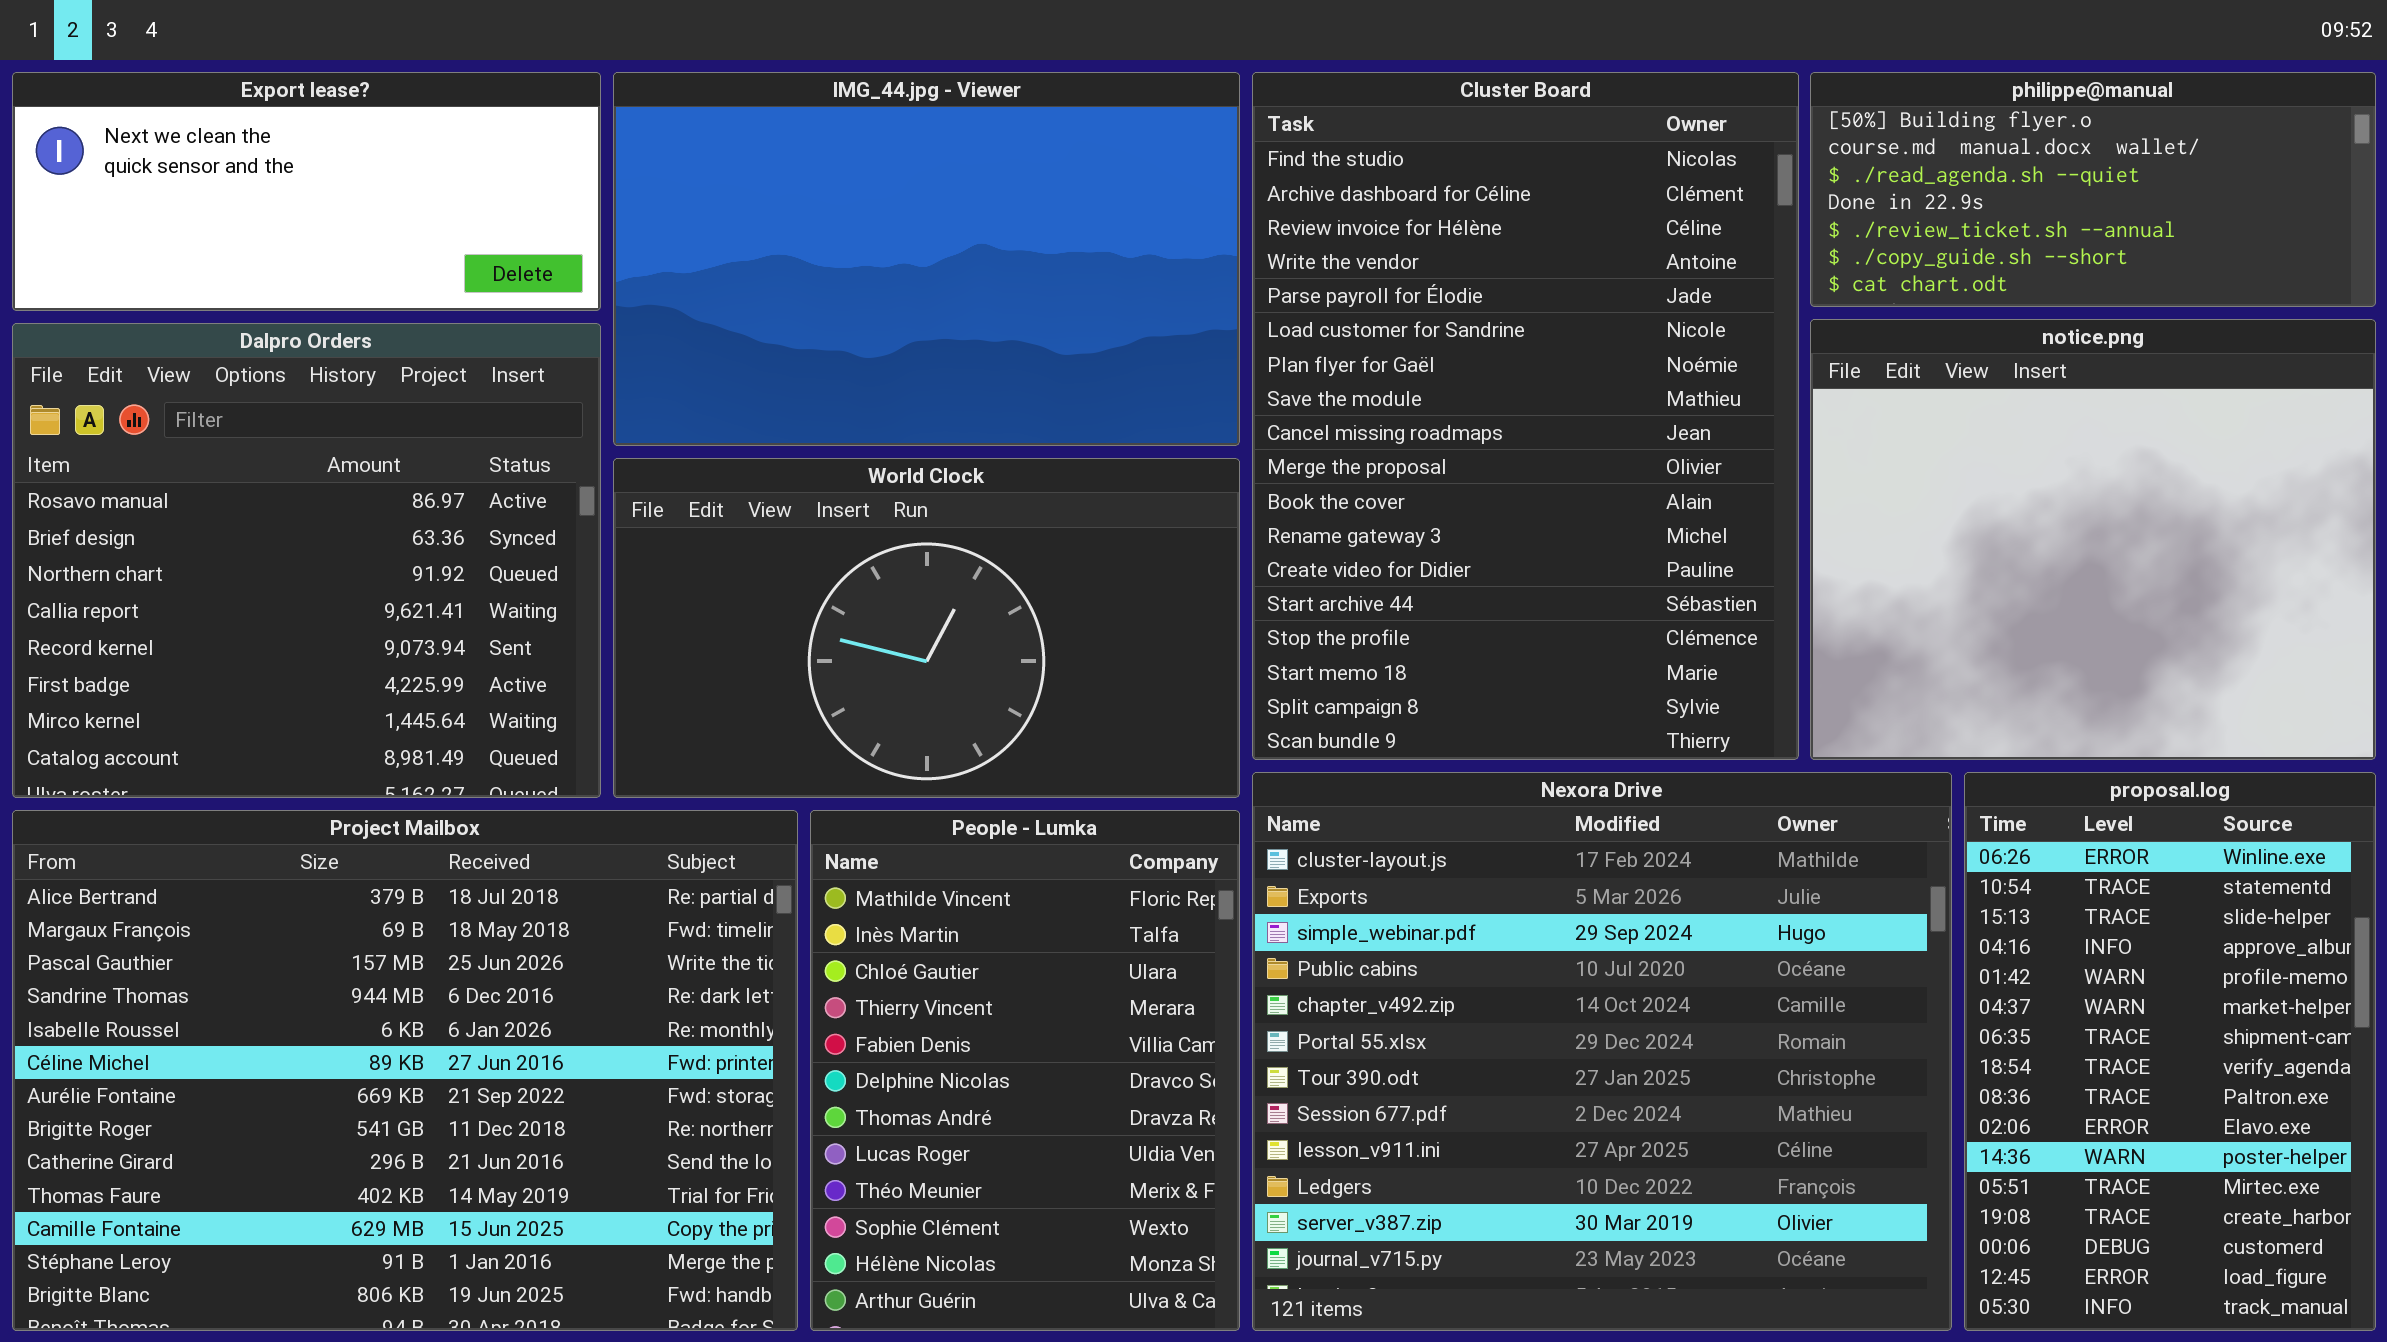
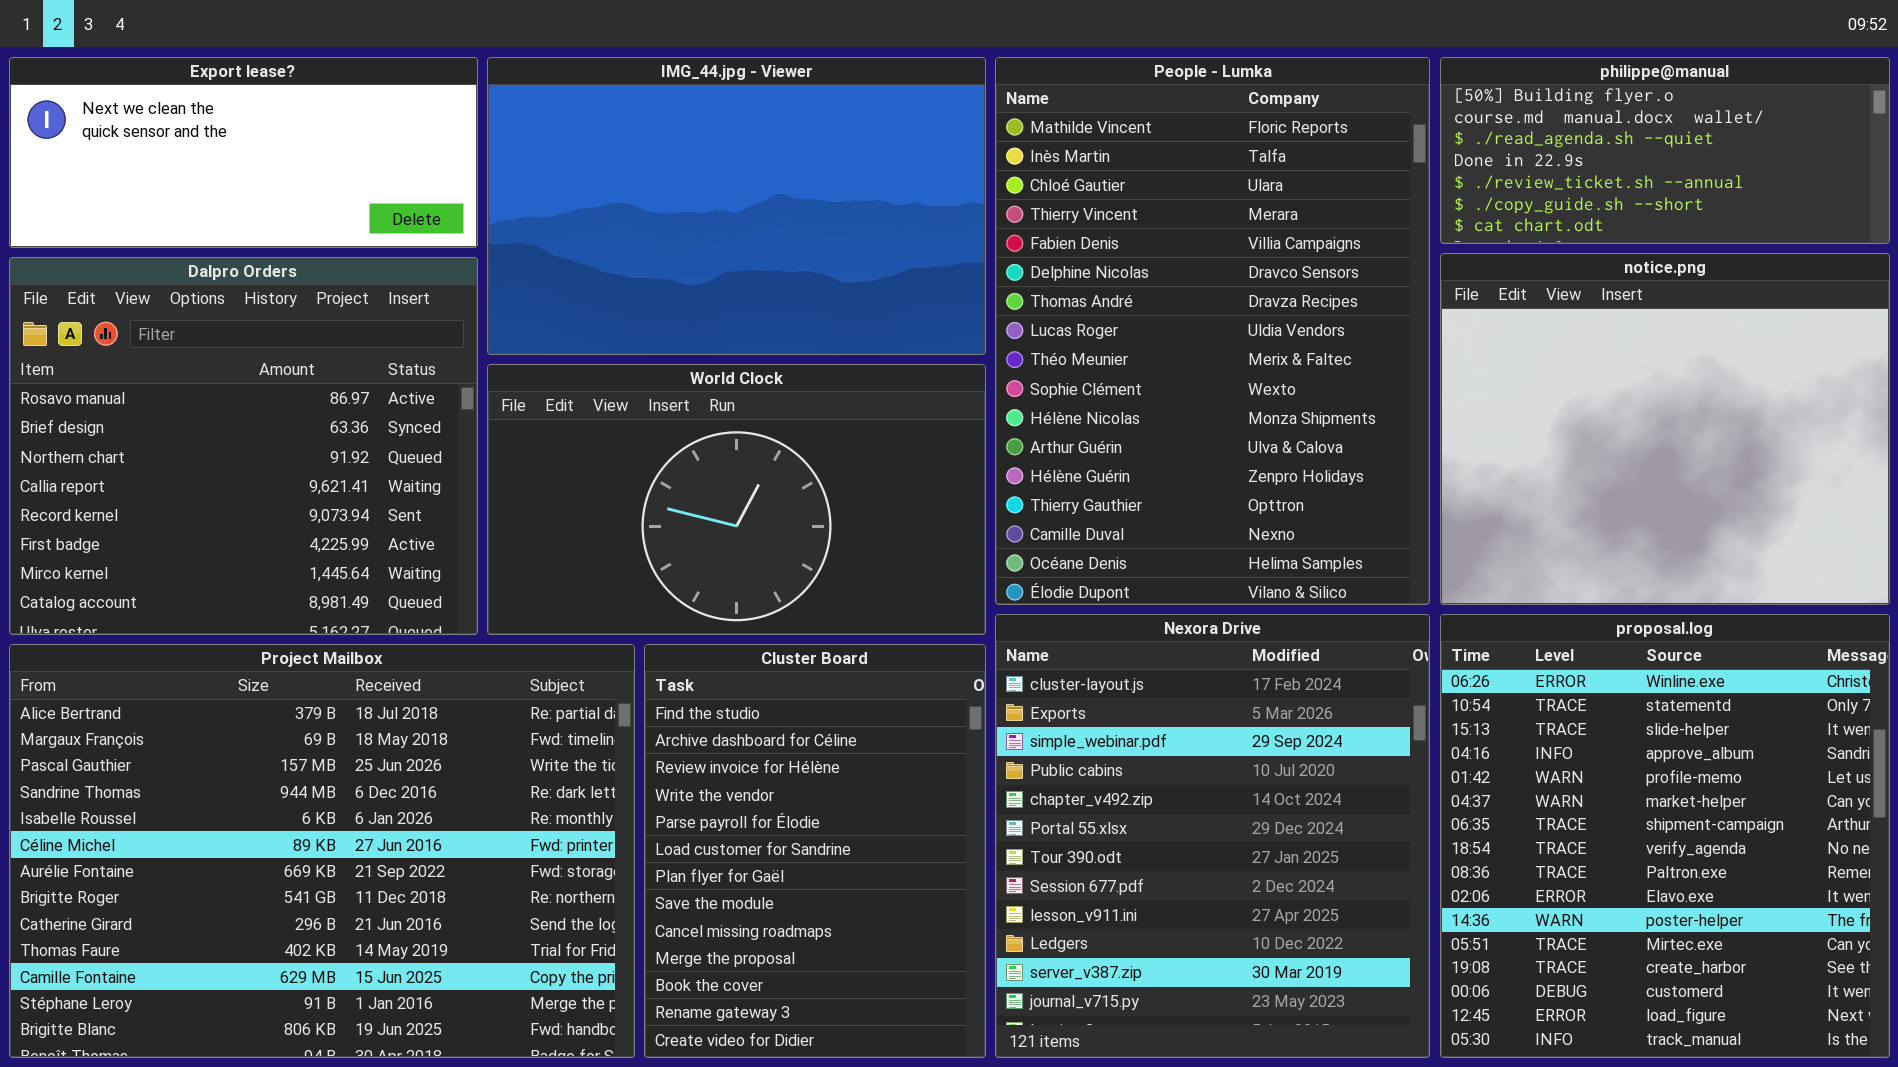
Cluster Board: [1252,72,1799,760] -> [644,644,986,1058], moved, resized
Nexora Drive: [1252,772,1952,1331] -> [995,614,1430,1058], resized
proposal.log: [1964,772,2376,1331] -> [1440,614,1890,1058], resized
People - Lumka: [810,810,1240,1331] -> [995,57,1430,605], moved, resized

